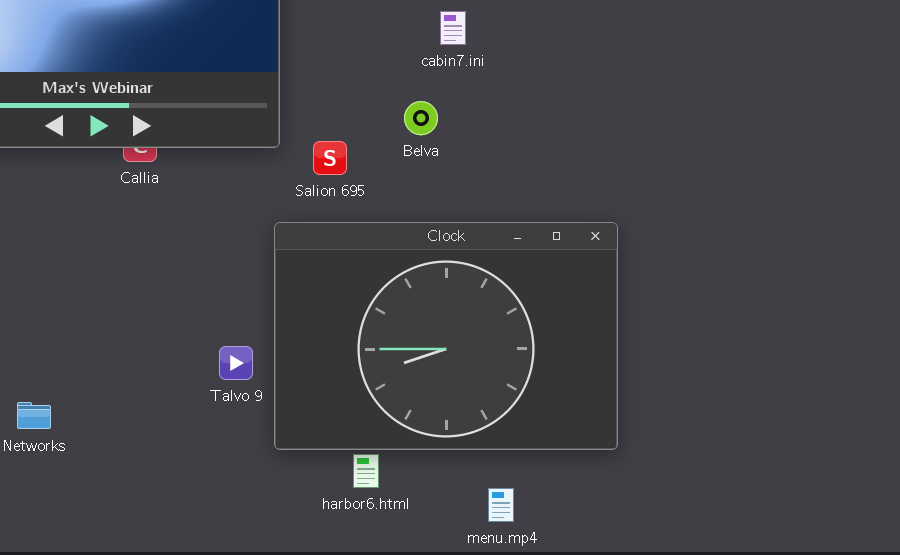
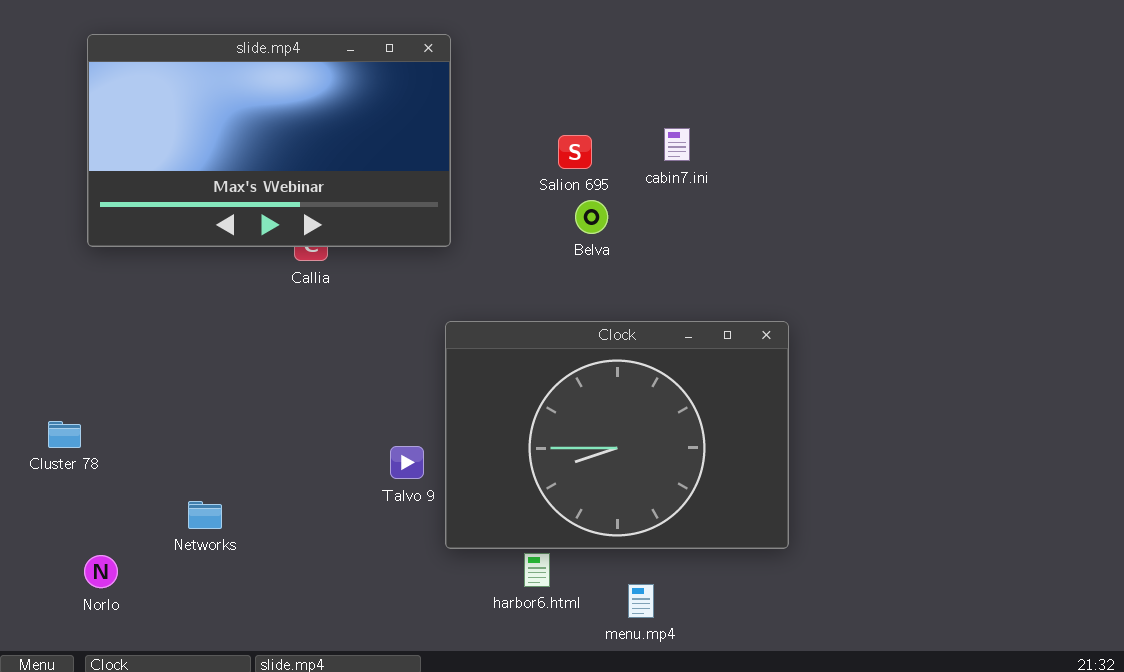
cabin7.ini: [440,11,466,45] -> [664,128,690,161], moved
Salion 695: [313,141,347,175] -> [558,135,592,169], moved
menu.mp4: [488,488,514,522] -> [628,584,654,618], moved

